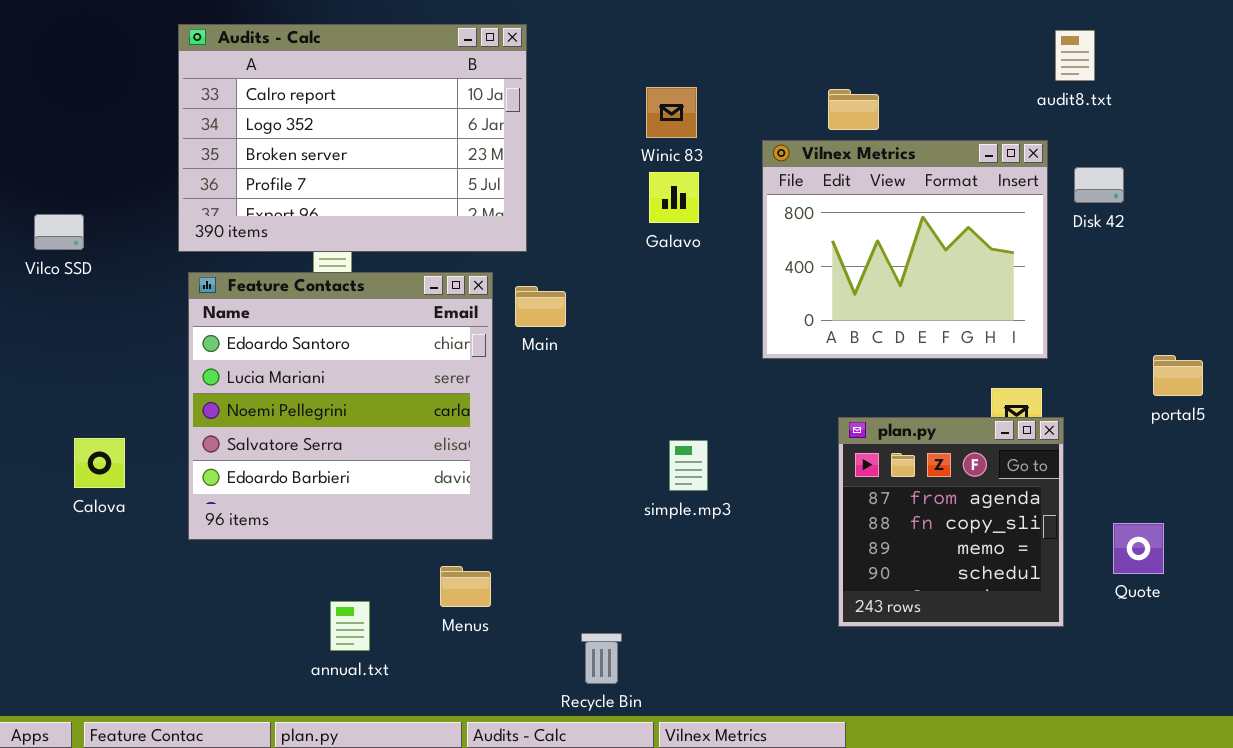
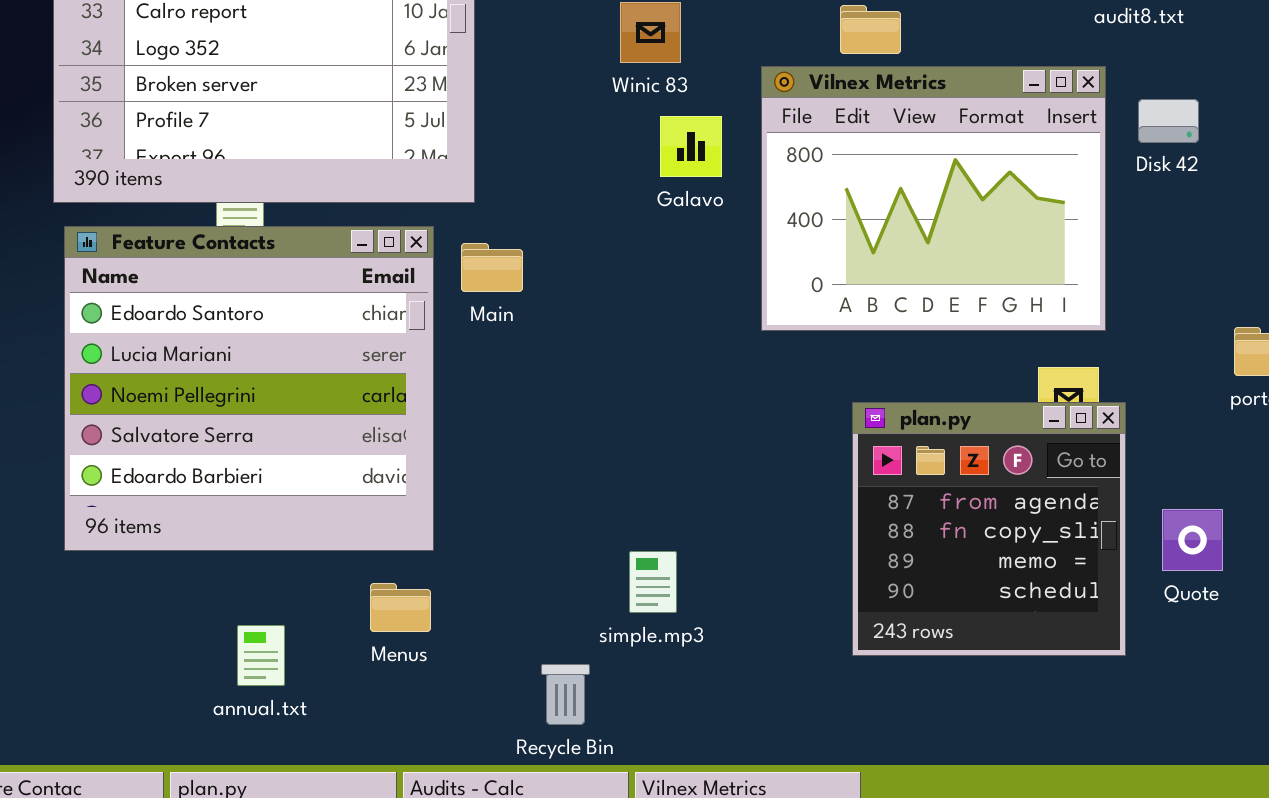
Galavo: [649,172,699,223] -> [660,116,722,177], moved
simple.mp3: [669,440,708,491] -> [629,551,677,613], moved
Quote: [1113,523,1164,574] -> [1162,509,1223,571], moved

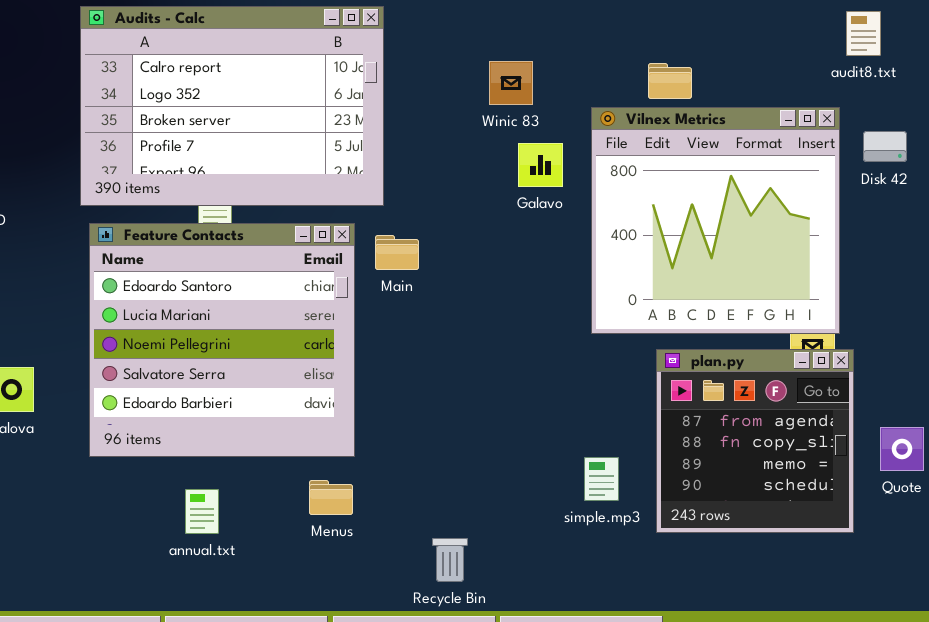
Vilnex Metrics: [761,66,1106,331] -> [591,107,840,334], resized
simple.mp3: [629,551,677,613] -> [584,457,619,501], moved
annual.txt: [237,625,285,686] -> [185,489,219,534], moved

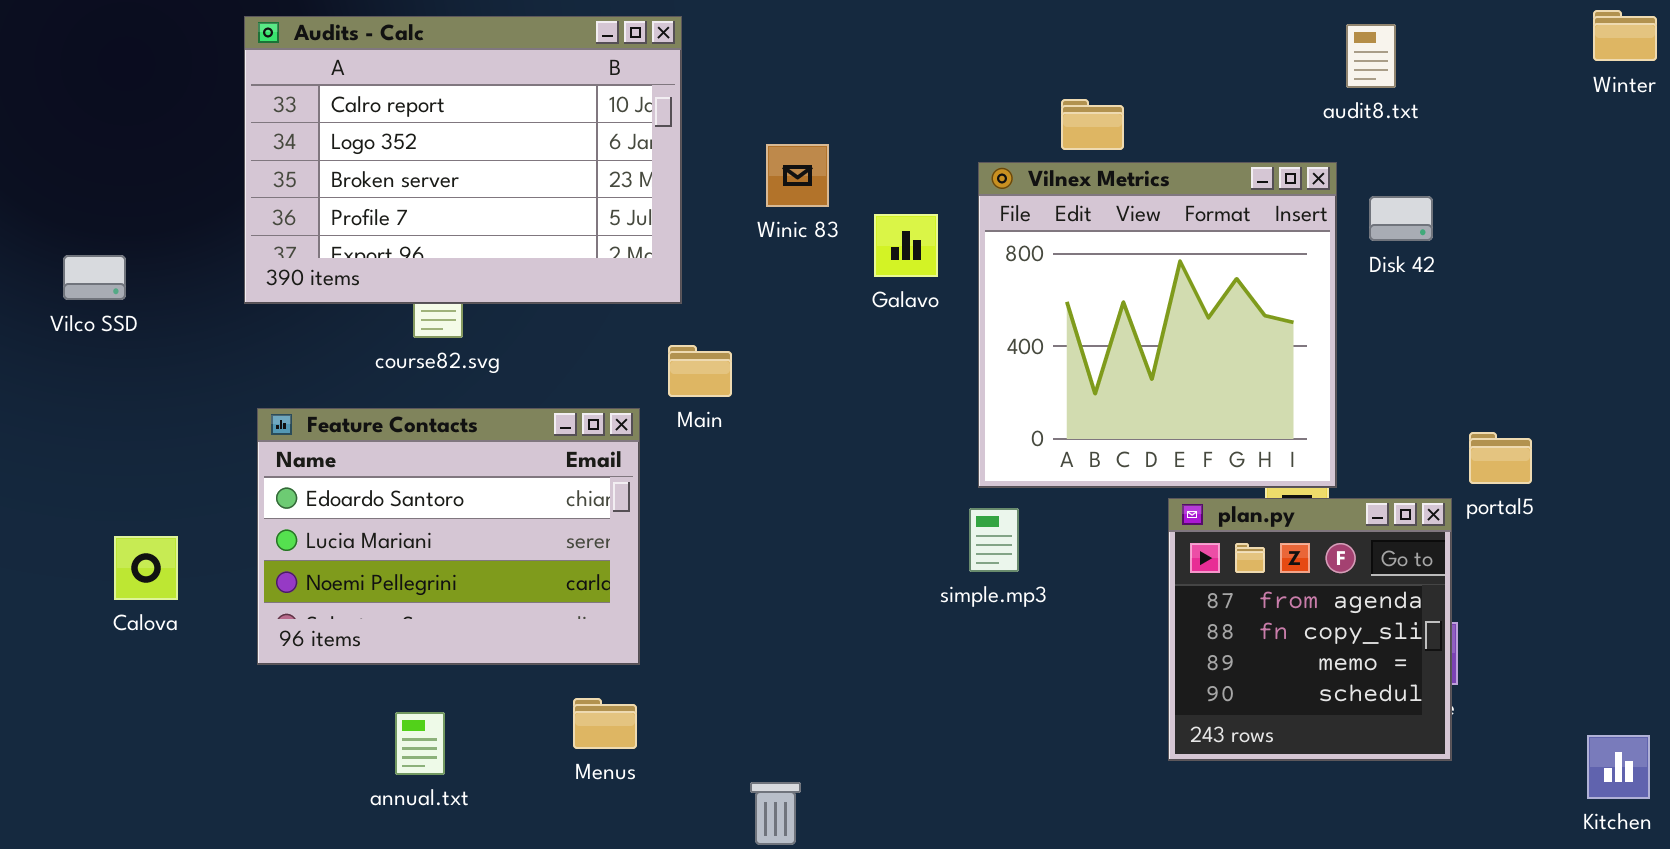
Winic 83: [489,61,533,105] -> [766,144,829,207], moved
Feature Contacts: [89,223,355,457] -> [257,408,640,665], resized
plan.py: [656,349,854,533] -> [1168,498,1452,761], moved
simple.mp3: [584,457,619,501] -> [969,508,1019,572], moved

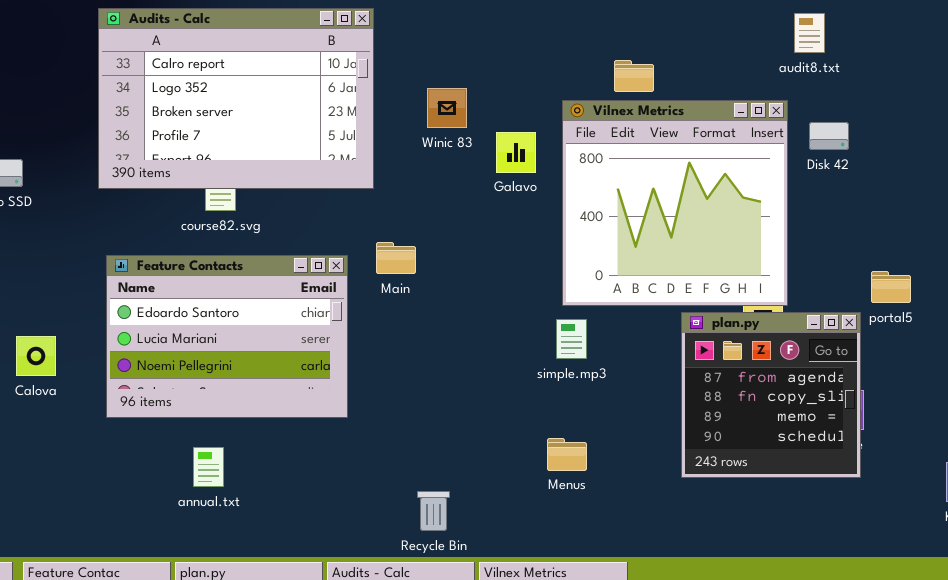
Main: [668,345,732,397] -> [376,242,416,274], moved
Menus: [573,698,637,749] -> [547,438,587,471], moved

